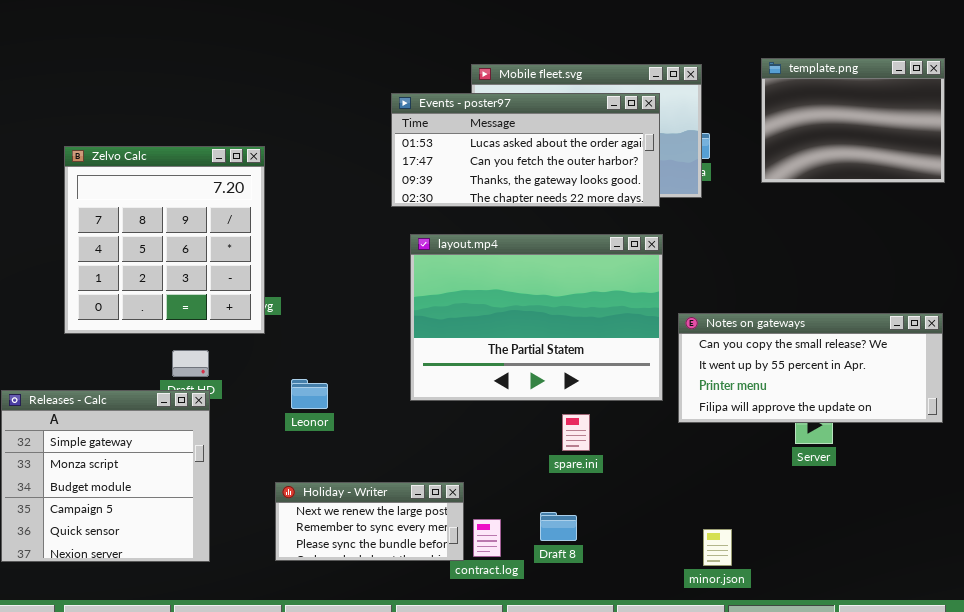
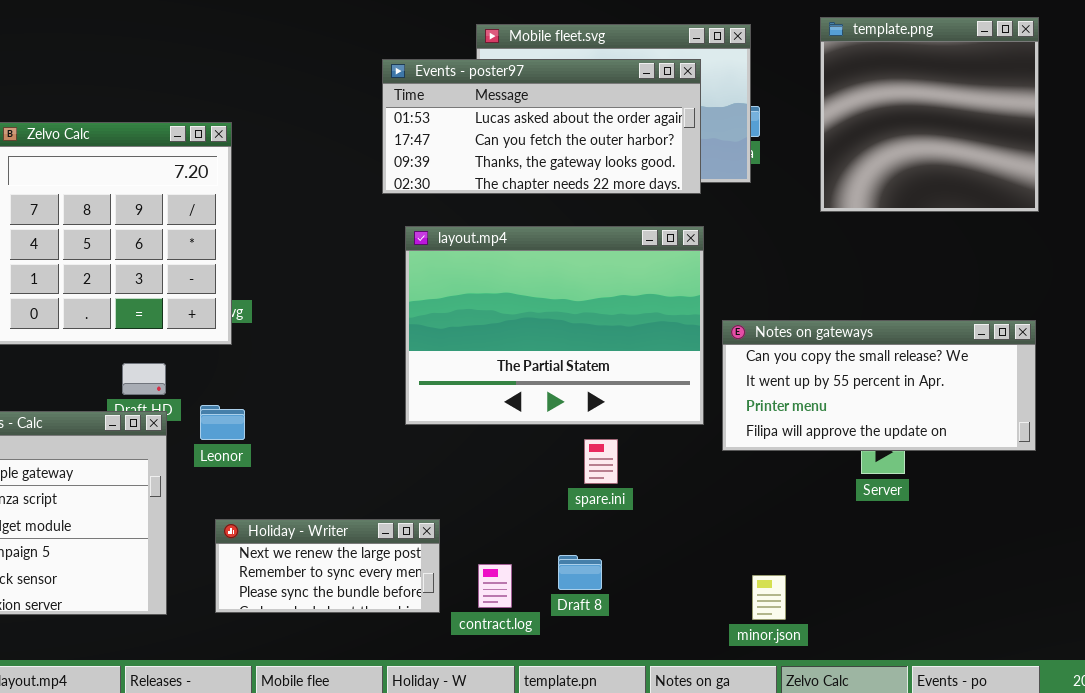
template.png: [761,58,945,183] -> [820,17,1039,212], resized
Leonor: [291,379,328,409] -> [200,405,245,440], moved
Holiday - Writer: [275,482,464,561] -> [215,519,440,613], moved

